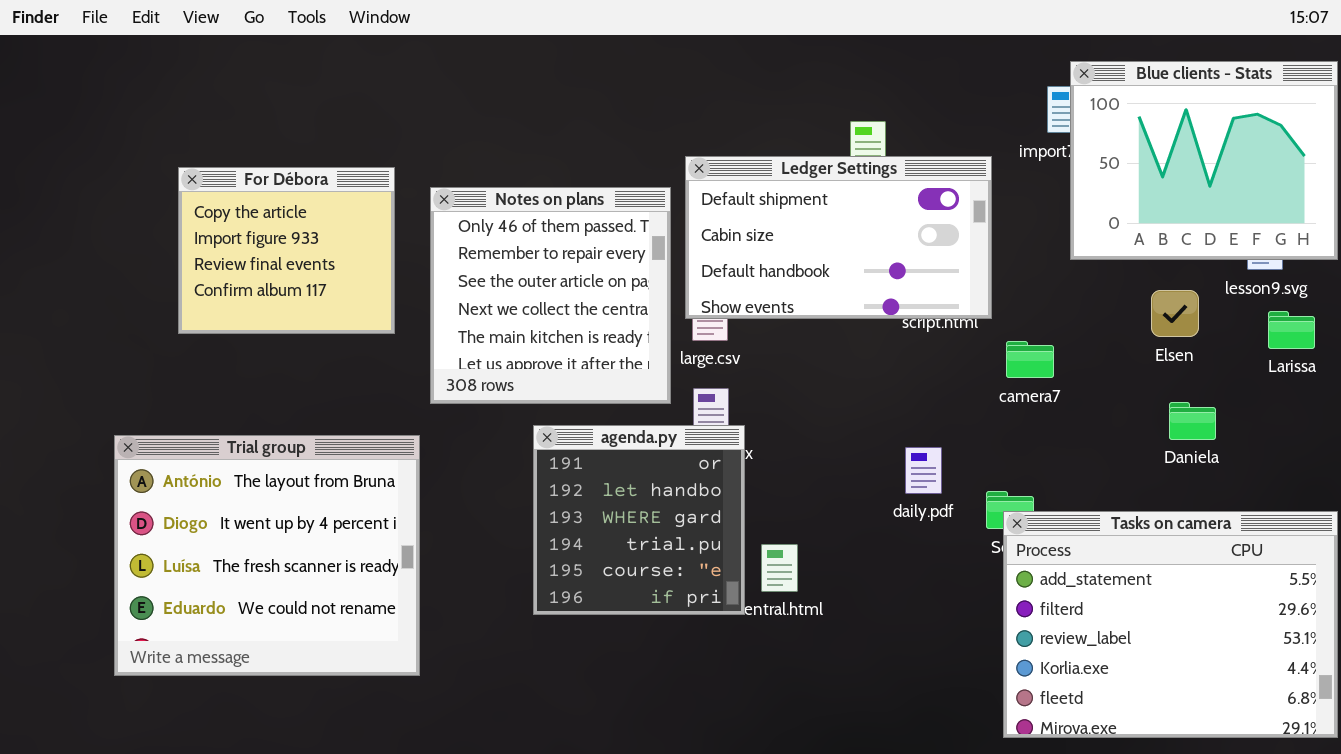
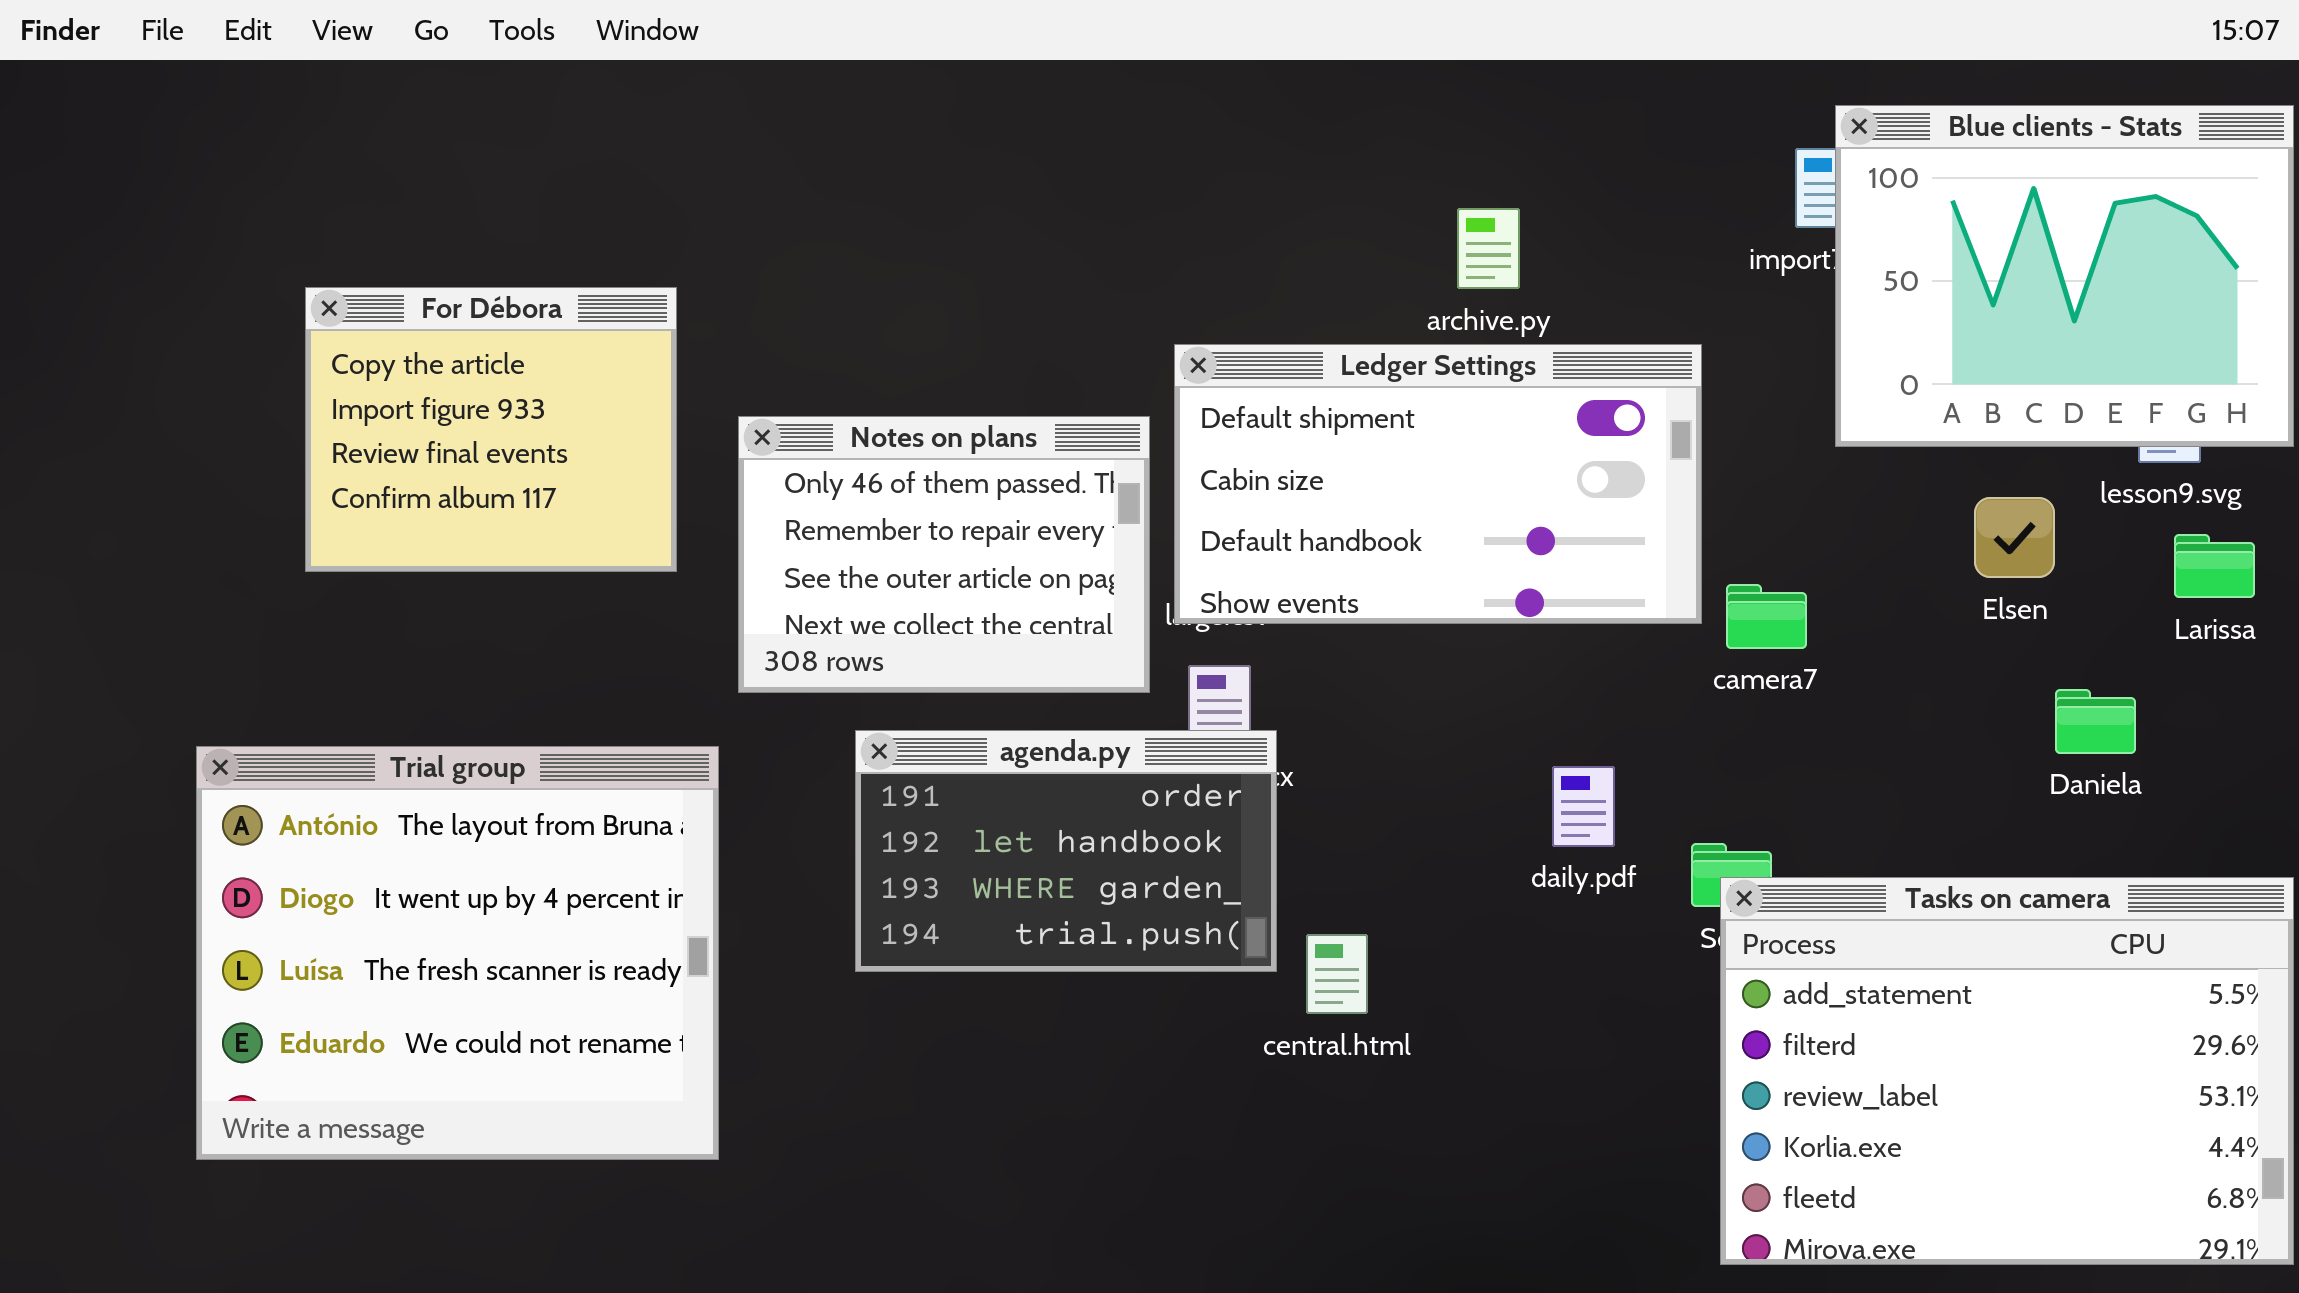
Ledger Settings: [685,156,992,319] -> [1174,344,1702,624], moved
Notes on plans: [430,187,671,404] -> [738,416,1150,693], resized
Daniela: [1169,402,1216,440] -> [2055,689,2136,754], moved
agenda.py: [533,425,745,615] -> [855,730,1277,972], resized

